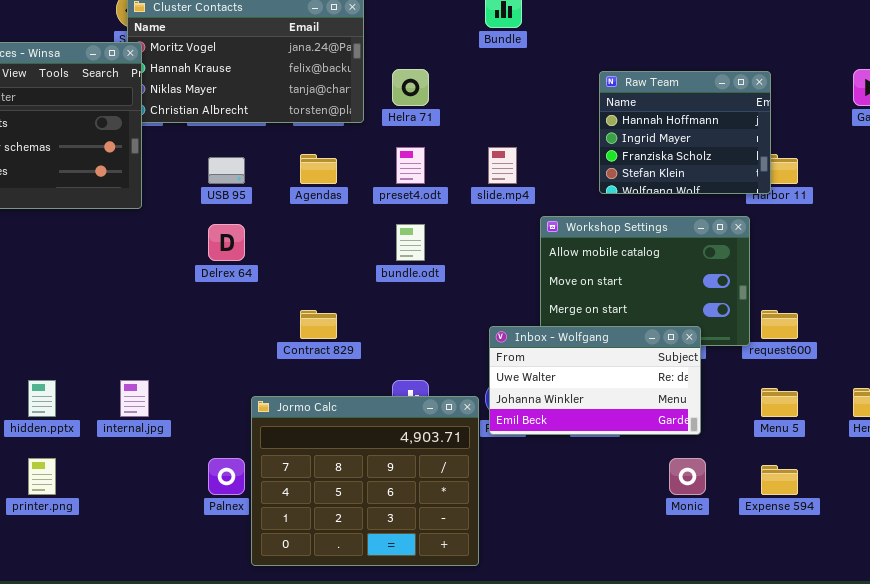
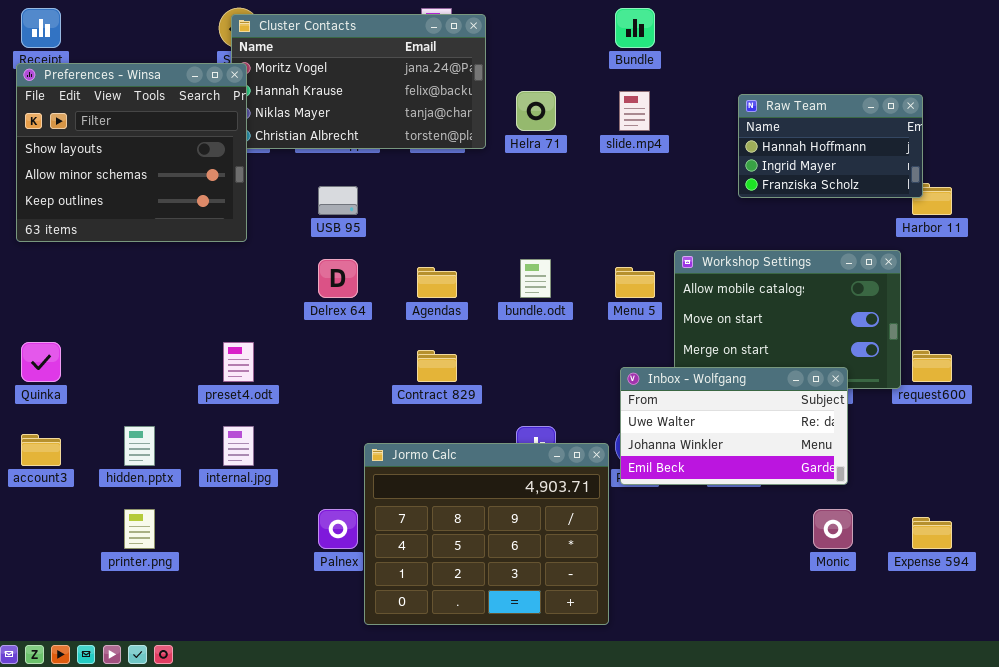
Raw Team: [599,71,771,194] -> [738,94,923,198], resized
preset4.odt: [396,147,425,184] -> [223,342,254,382], moved
slide.mp4: [488,147,517,184] -> [619,91,650,131], moved
Agendas: [300,154,337,184] -> [417,267,457,298], moved
Menu 5: [761,388,798,417] -> [615,267,655,298], moved

